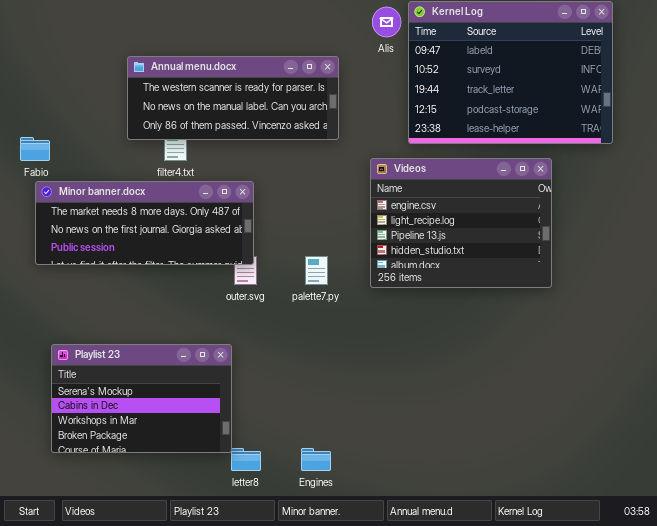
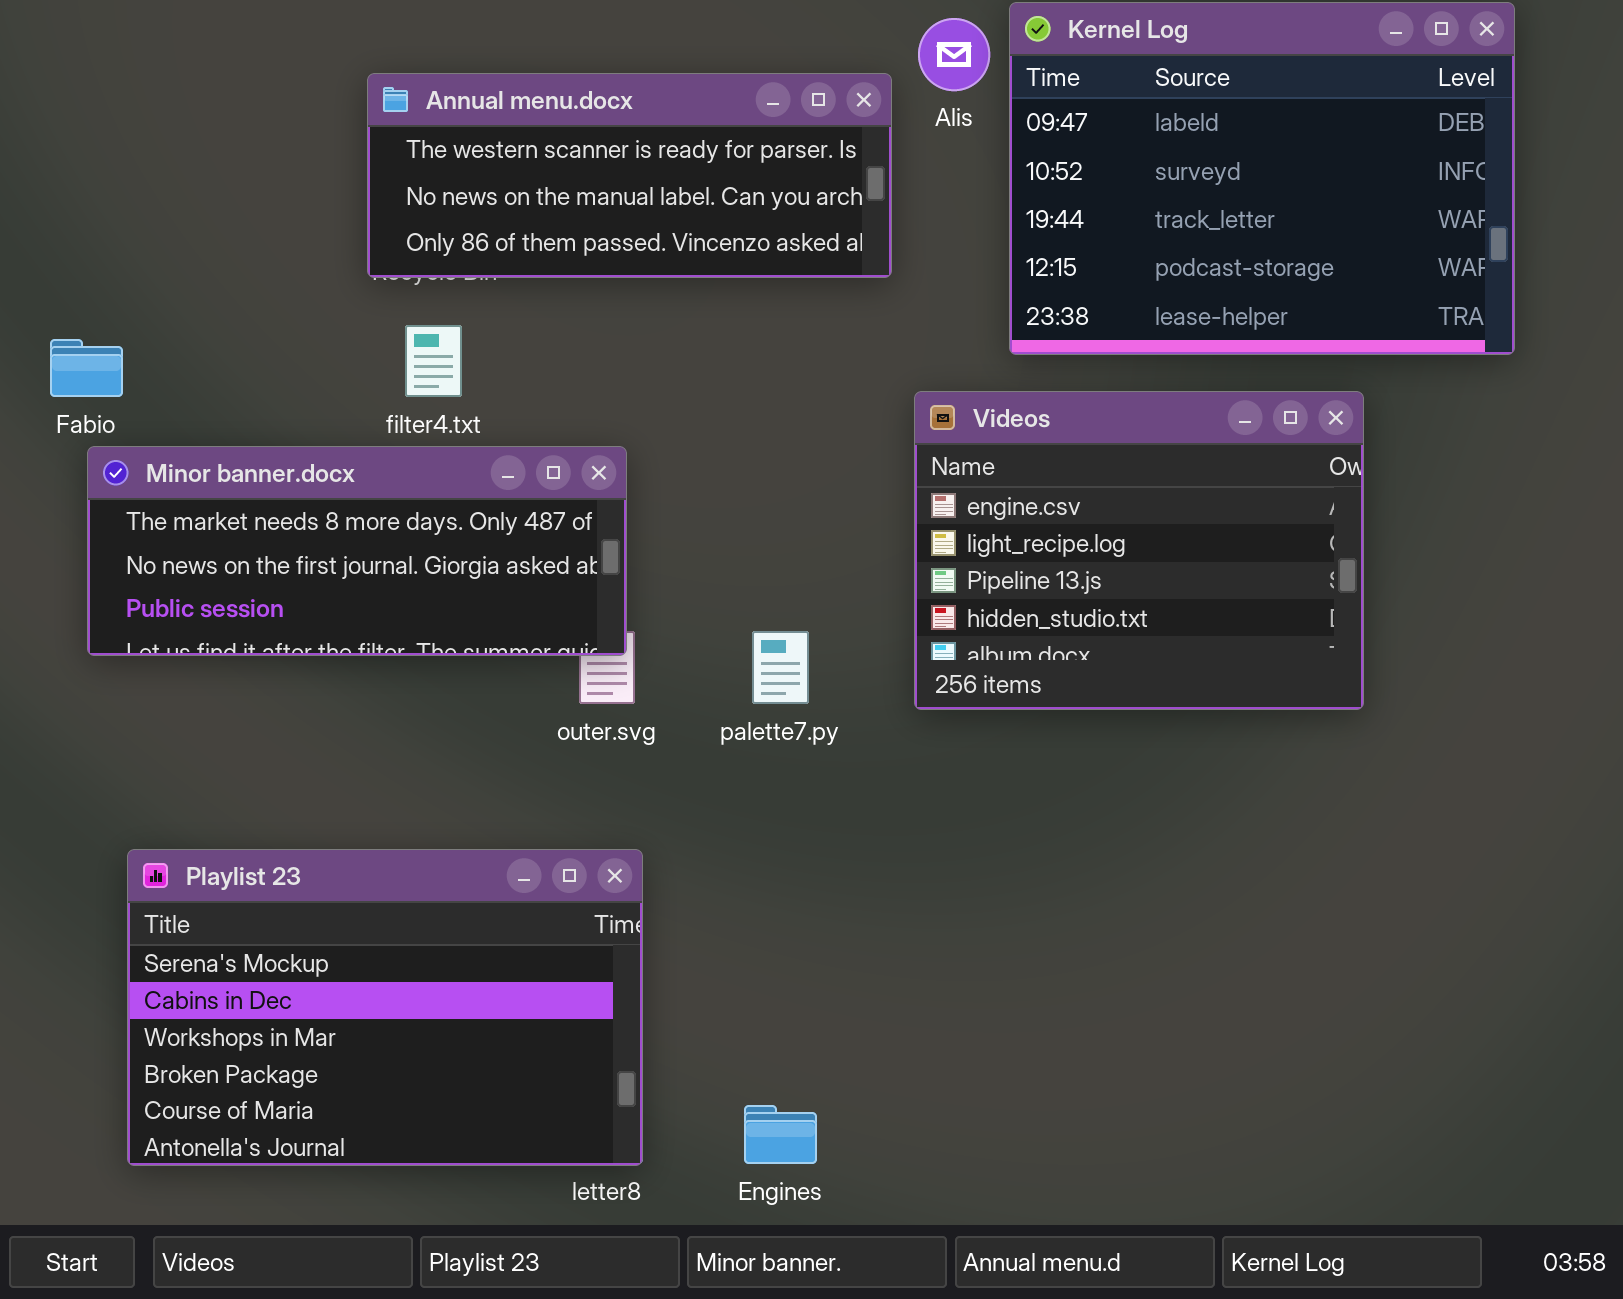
Annual menu.docx: [127,56,339,140] -> [367,73,892,278], moved
Playlist 23: [51,344,232,453] -> [127,849,643,1166], resized

